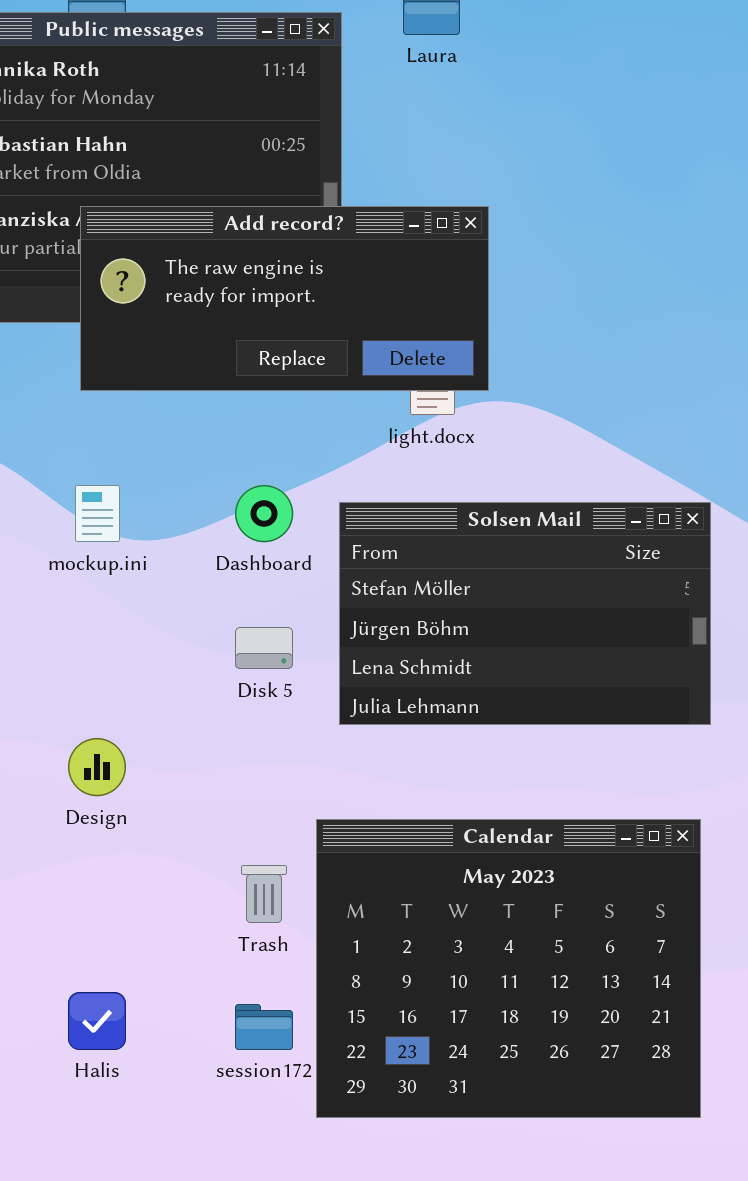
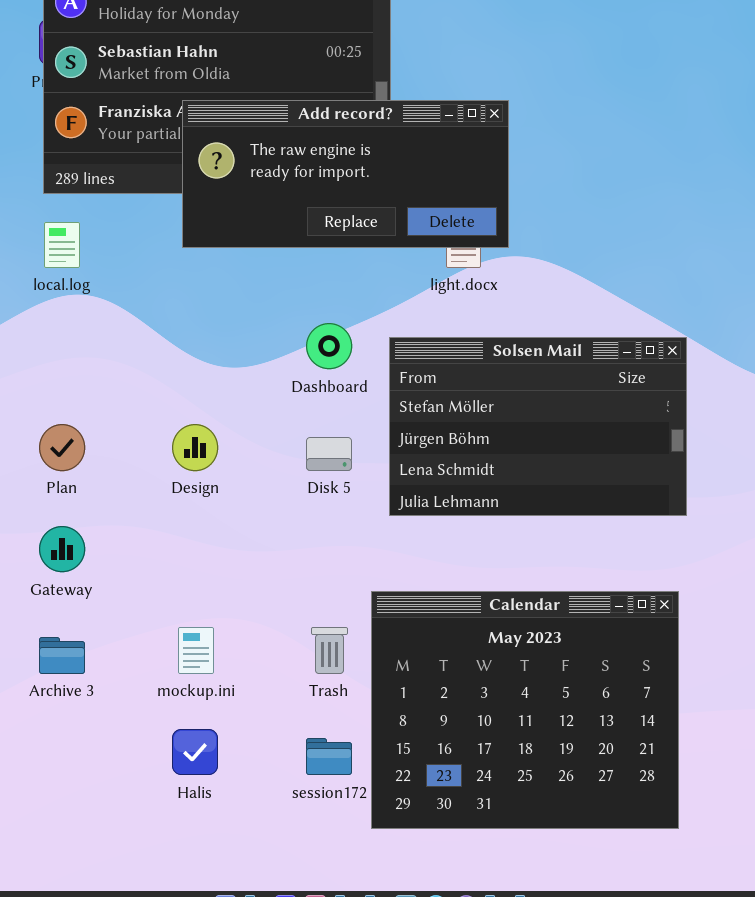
mockup.ini: [75,485,120,542] -> [178,627,214,674], moved
Design: [68,738,126,796] -> [172,424,218,471], moved

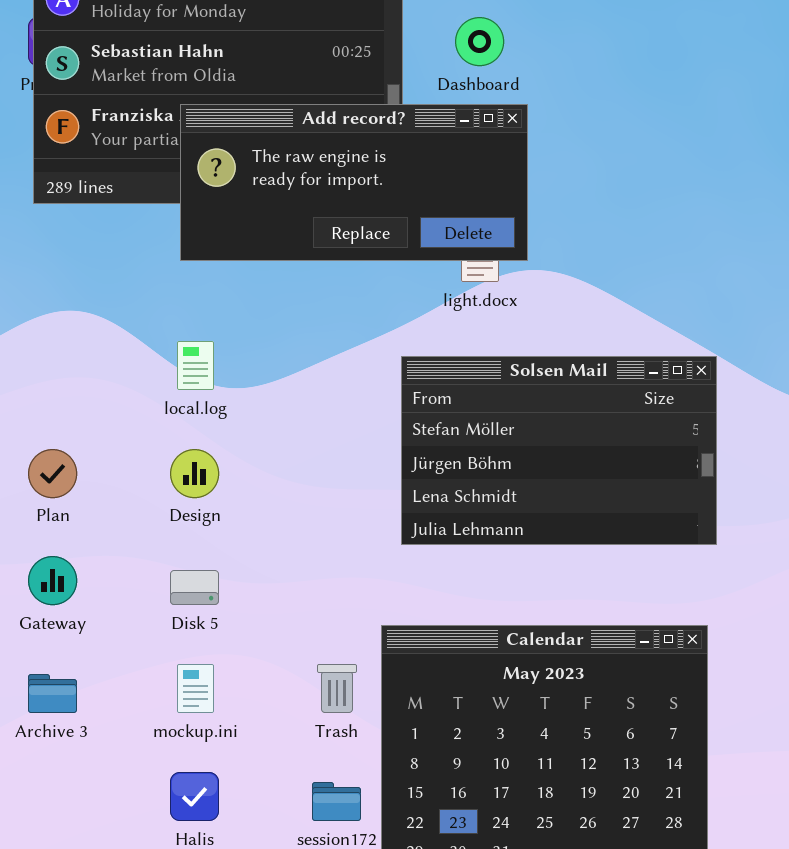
local.log: [44,222,80,268] -> [177,341,214,390], moved
Dashboard: [306,323,352,369] -> [455,17,504,66], moved
Disk 5: [306,437,352,471] -> [170,570,219,605], moved

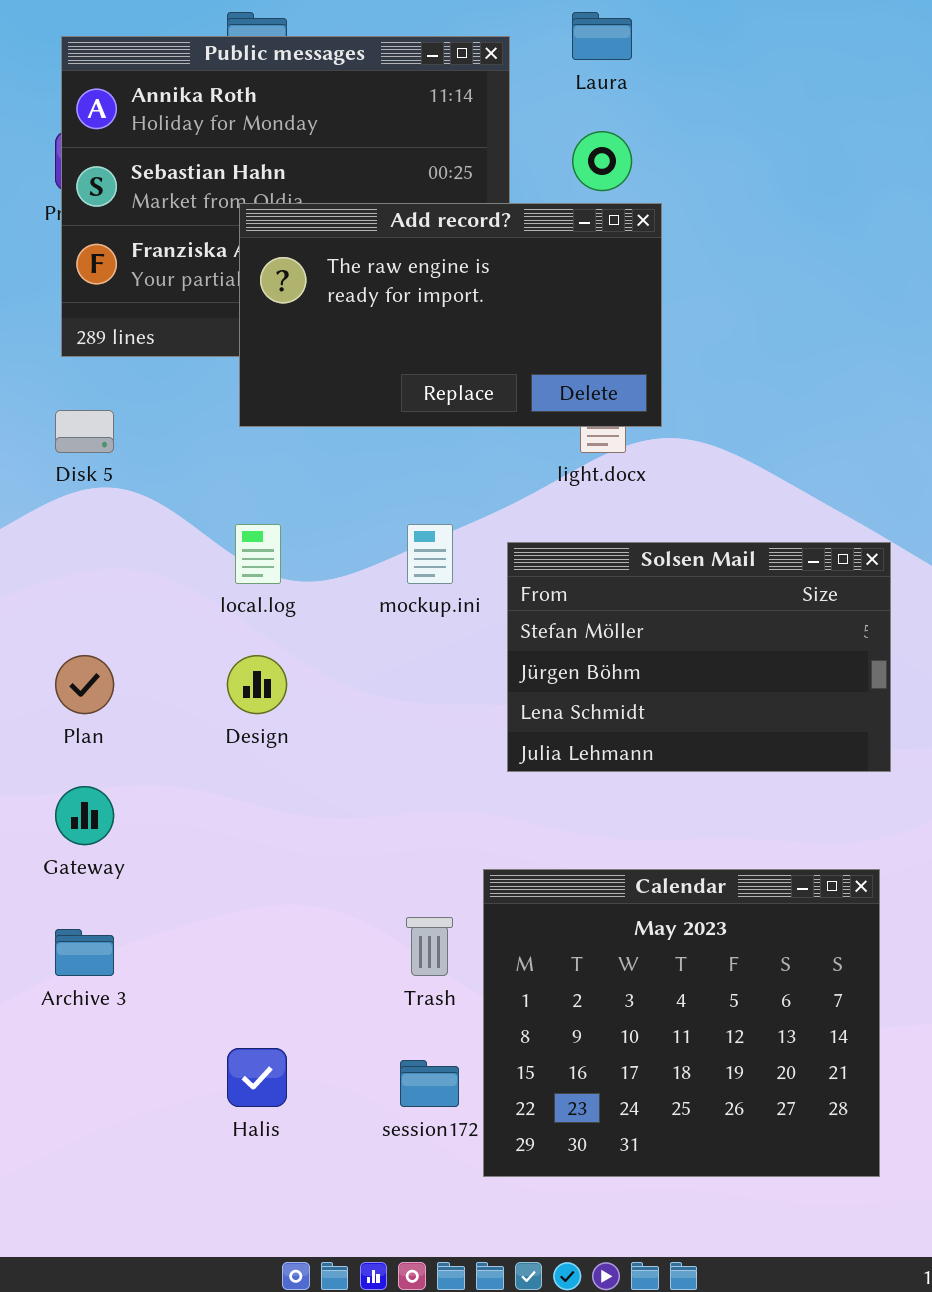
Add record?: [180,104,528,261] -> [239,203,662,427], resized
Disk 5: [170,570,219,605] -> [55,410,114,453], moved
mockup.ini: [177,664,214,713] -> [407,524,453,584], moved

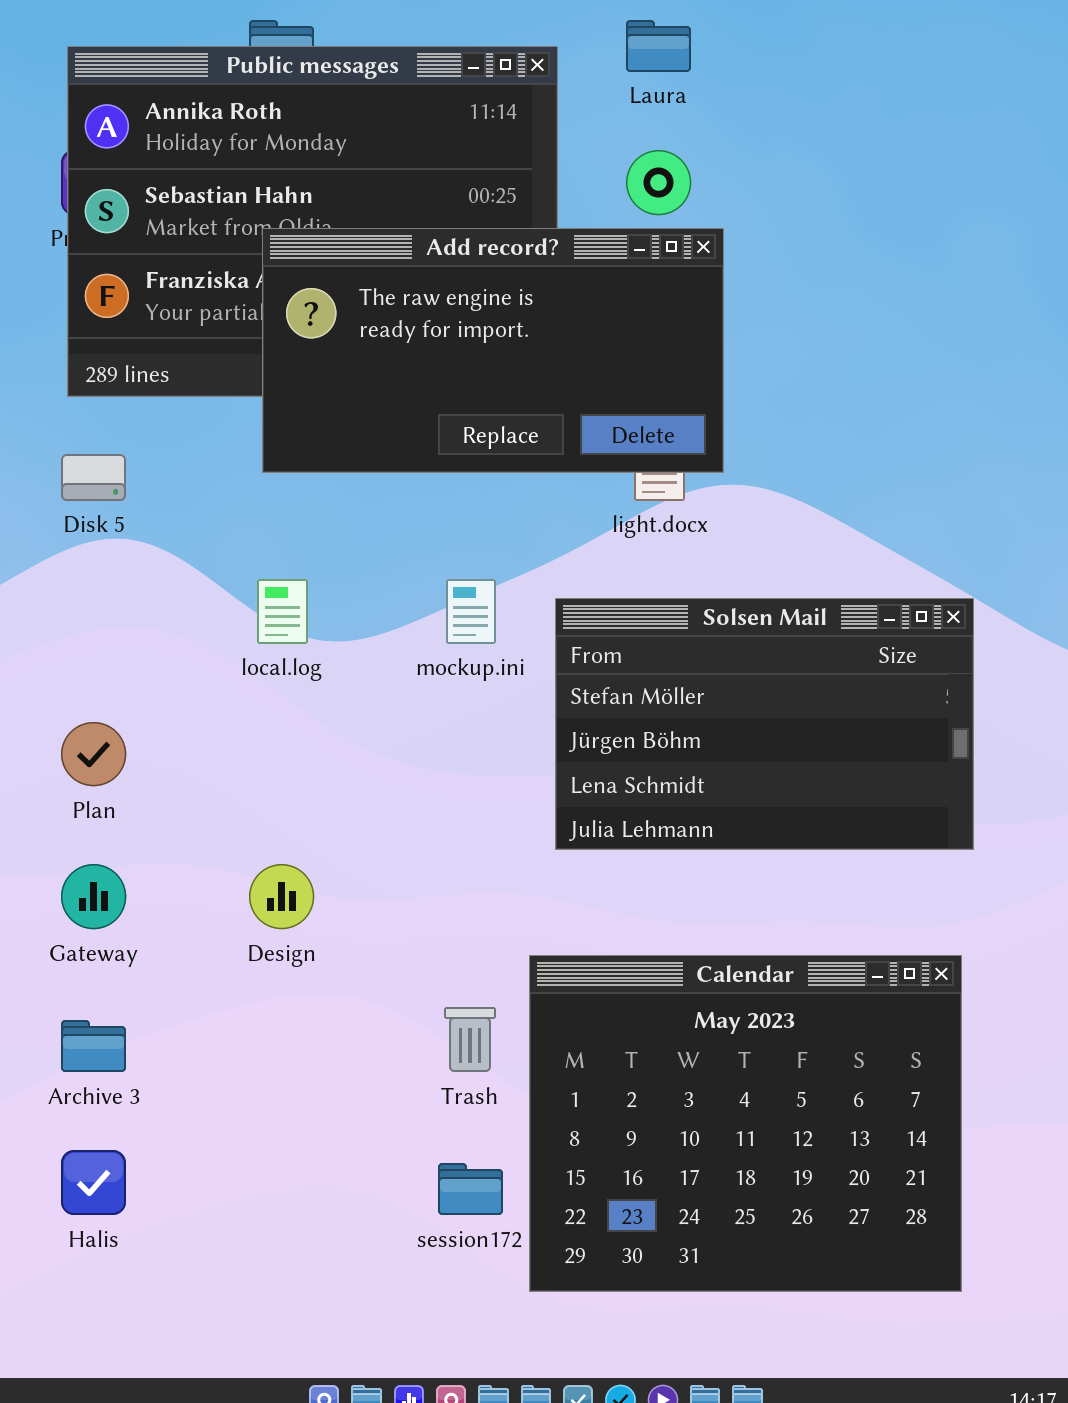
Design: [227,655,287,714] -> [249,864,314,929], moved
Halis: [227,1048,287,1107] -> [61,1150,126,1215], moved

